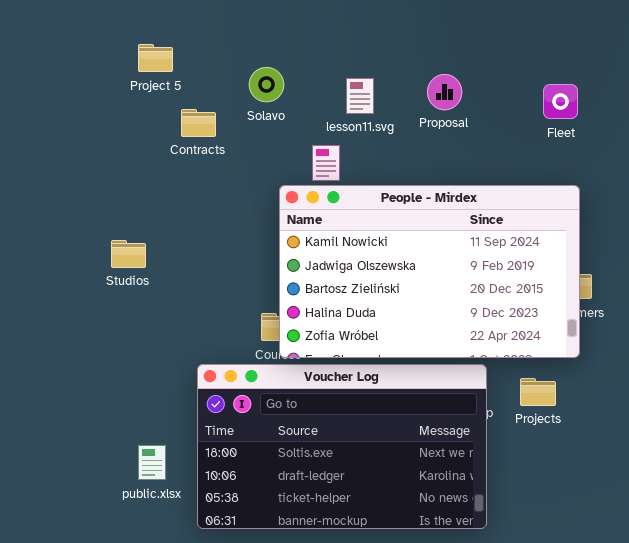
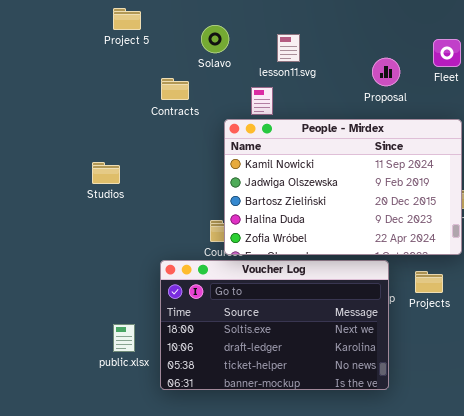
Proposal: [427,74,462,110] -> [372,58,400,86], moved
Contracts: [181,109,216,137] -> [161,78,189,100], moved

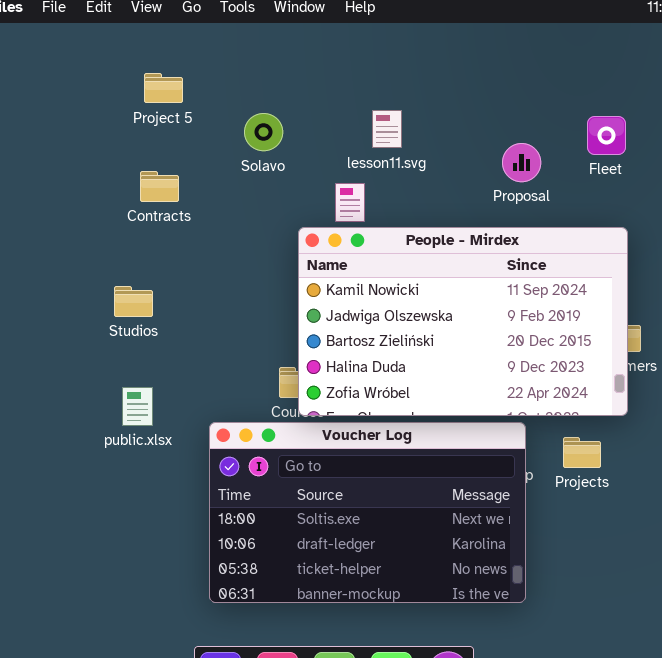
Solavo: [201,25,229,53] -> [244,113,283,151], moved
Contracts: [161,78,189,100] -> [140,171,179,202], moved
public.xlsx: [113,324,135,352] -> [122,387,153,426], moved

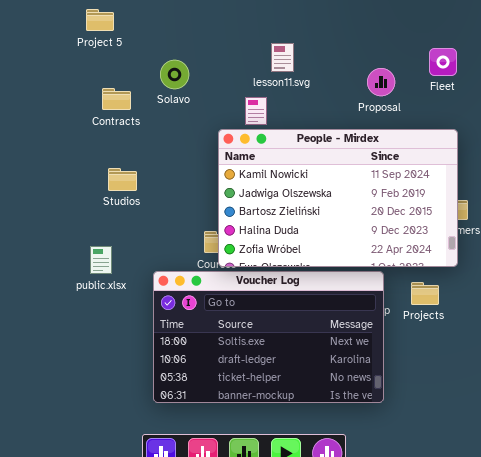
Project 5: [144,73,183,103] -> [86,9,114,31], moved
Solavo: [244,113,283,151] -> [160,60,189,89], moved
Studios: [114,286,153,317] -> [108,168,137,191], moved

